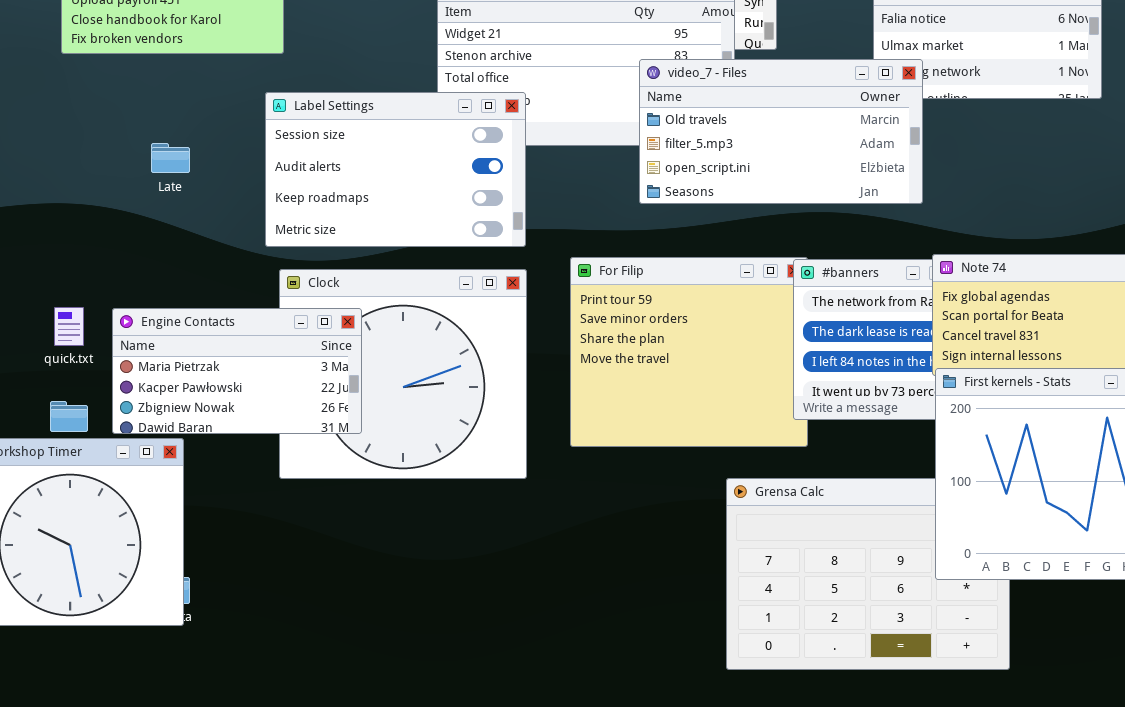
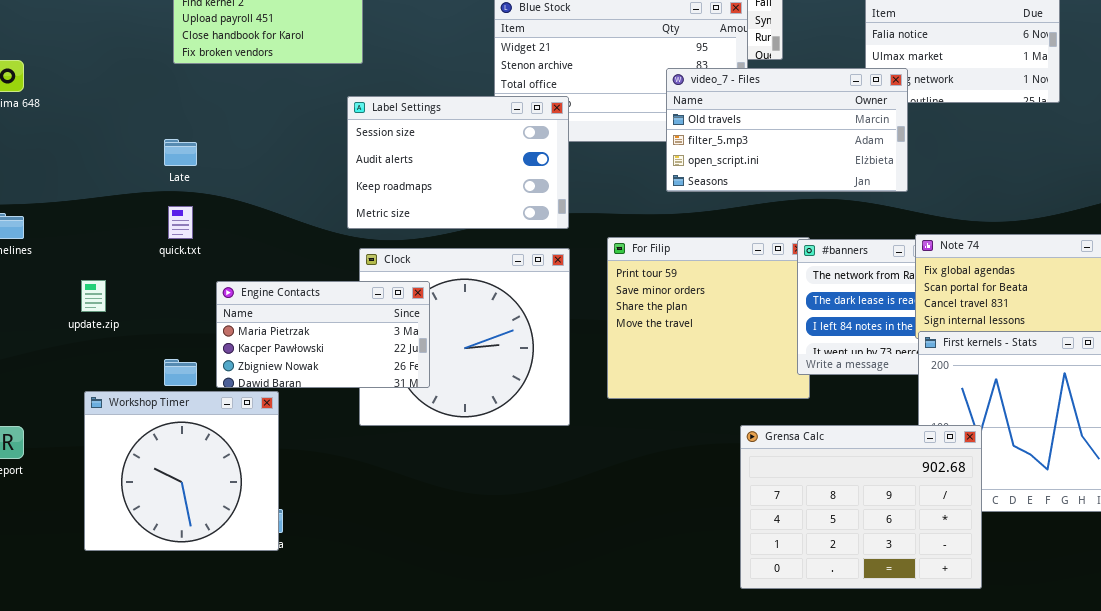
Late: [151,143,190,173] -> [164,139,197,166], moved
quick.txt: [54,307,84,346] -> [168,206,193,239], moved
Grensa Calc: [726,478,1010,670] -> [740,425,982,589], raised

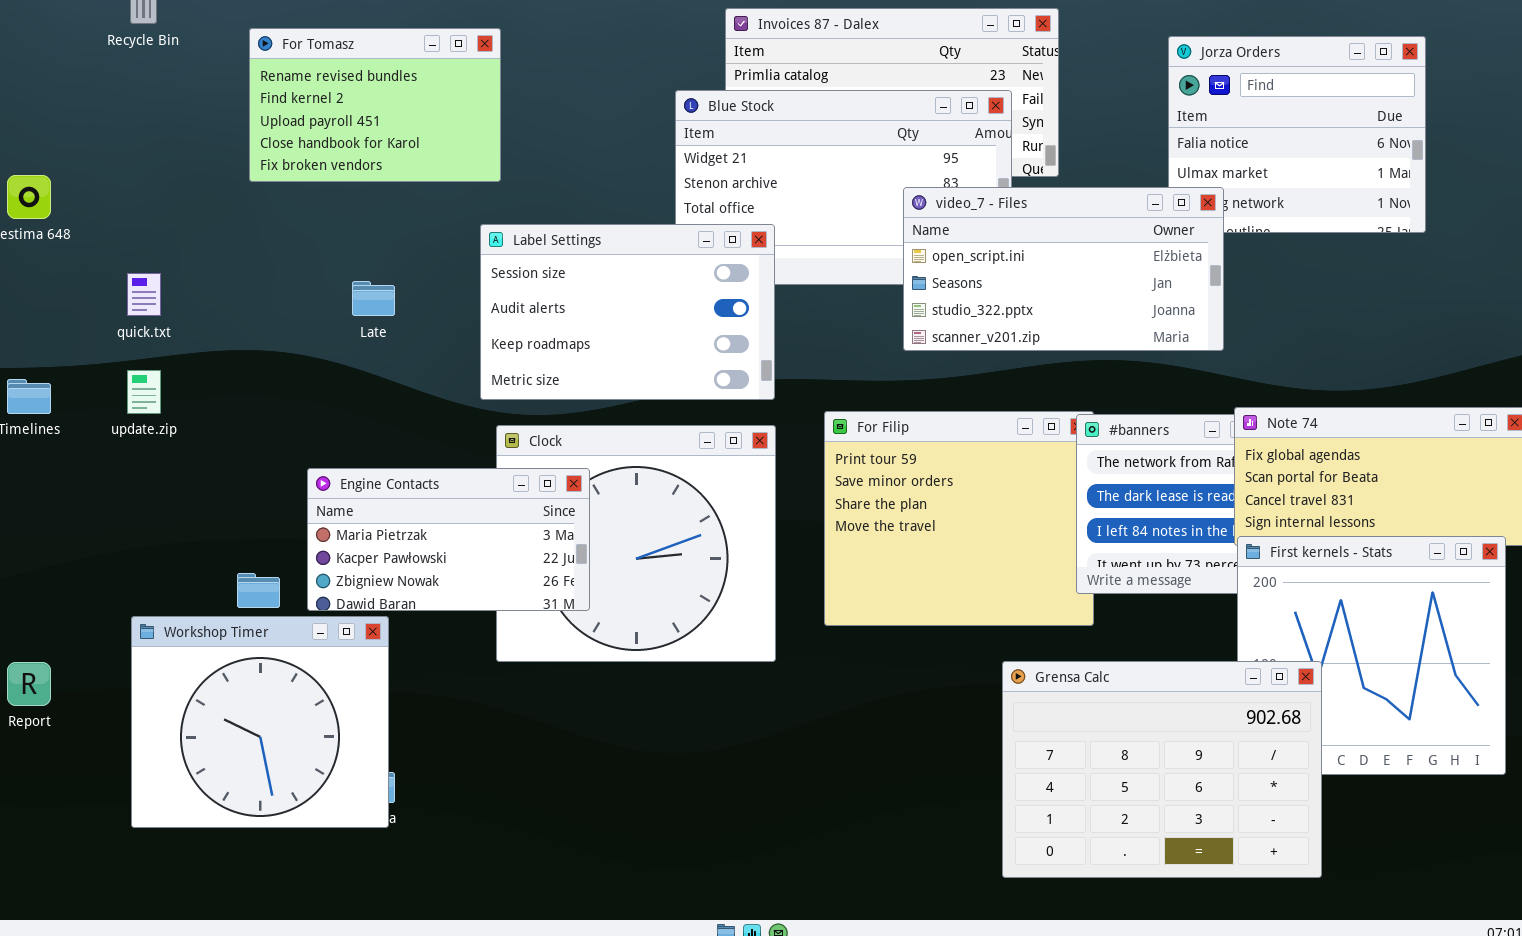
video_7 - Files: [666,68,908,192] -> [903,187,1224,351], scrolled down 2 rows
Late: [164,139,197,166] -> [352,281,395,316], moved
quick.txt: [168,206,193,239] -> [127,273,161,316], moved
update.zip: [81,280,106,312] -> [127,370,161,414], moved

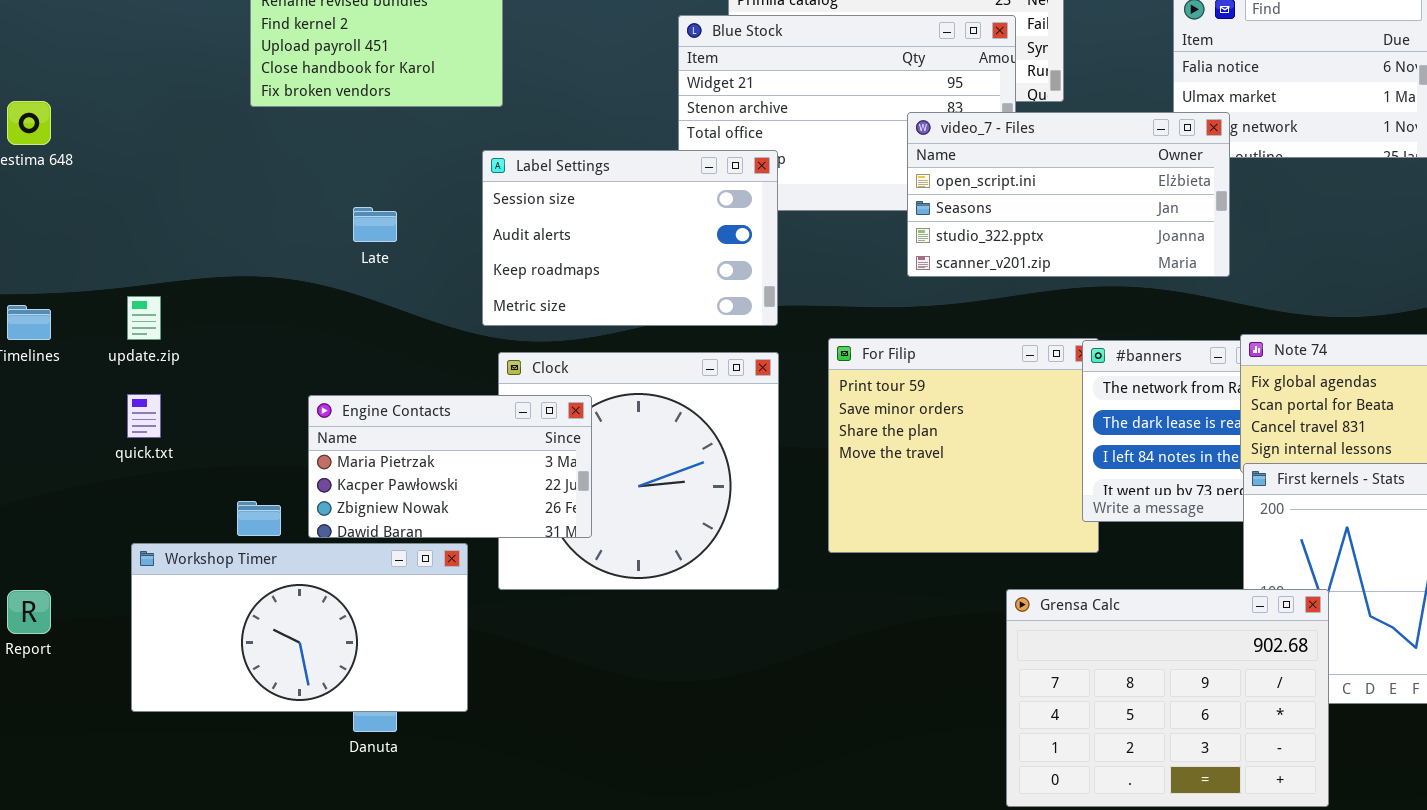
quick.txt: [127,273,161,316] -> [127,394,161,438], moved
Workshop Timer: [131,616,389,828] -> [131,543,468,712], resized

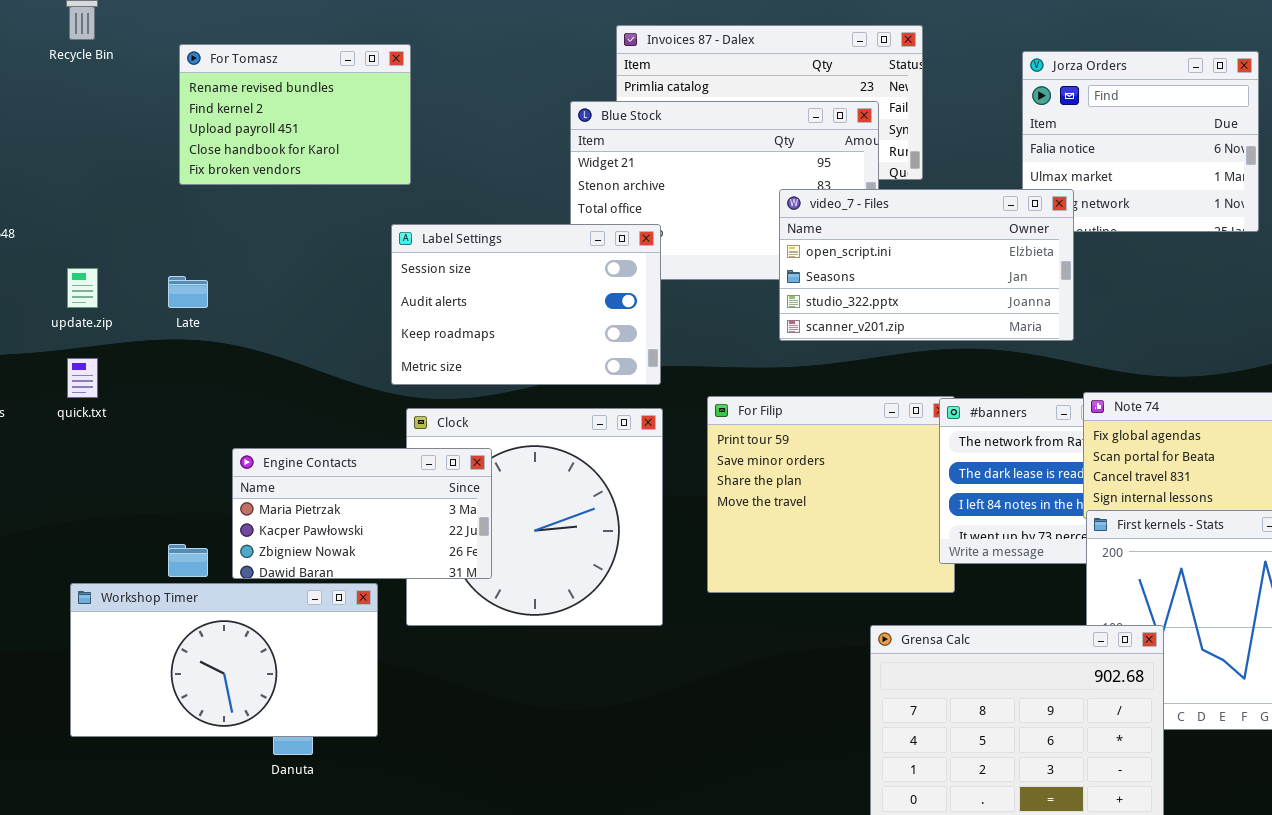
Late: [353,207,397,242] -> [168,276,208,308], moved
update.zip: [127,296,161,340] -> [67,268,98,308], moved
quick.txt: [127,394,161,438] -> [67,358,98,398], moved

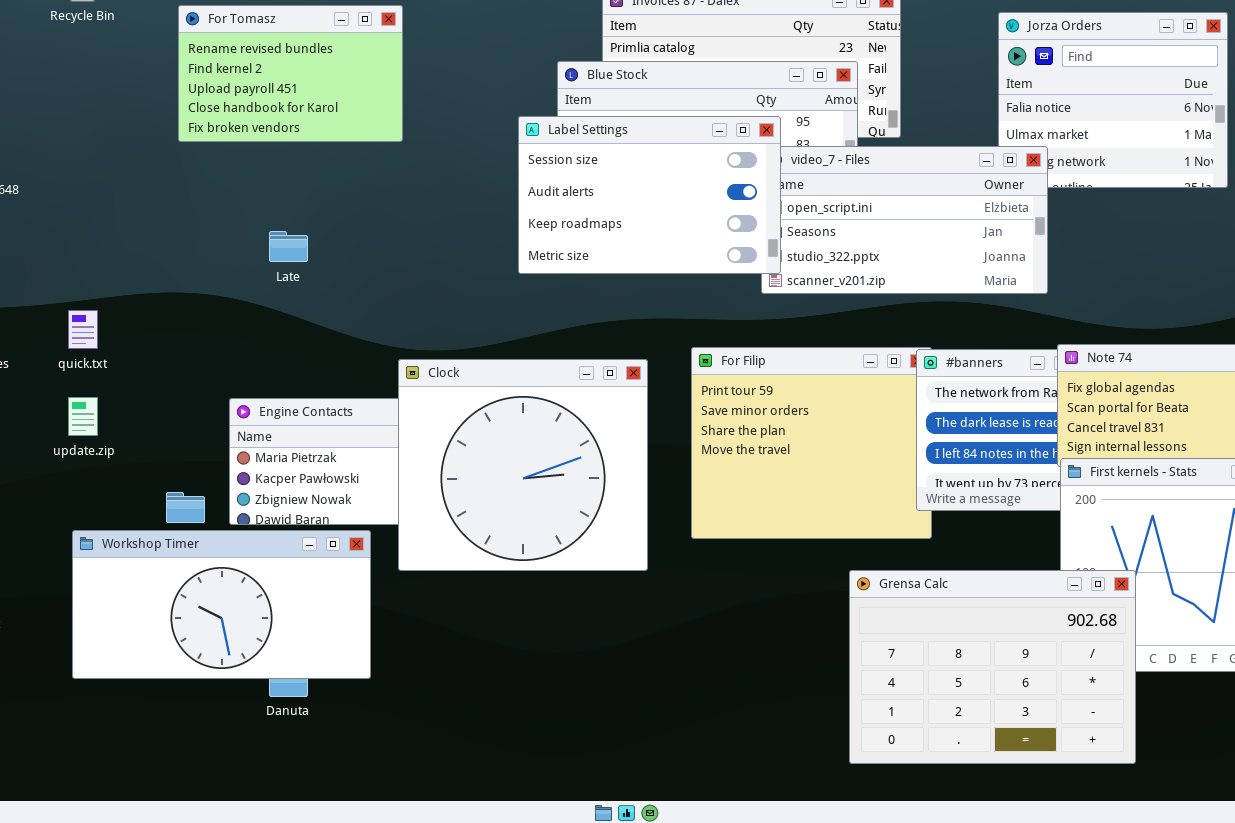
Label Settings: [391,224,661,385] -> [518,116,781,274], moved
update.zip: [67,268,98,308] -> [68,397,98,436], moved
Late: [168,276,208,308] -> [269,231,308,262], moved
Clock: [406,408,663,626] -> [398,359,648,571], raised

